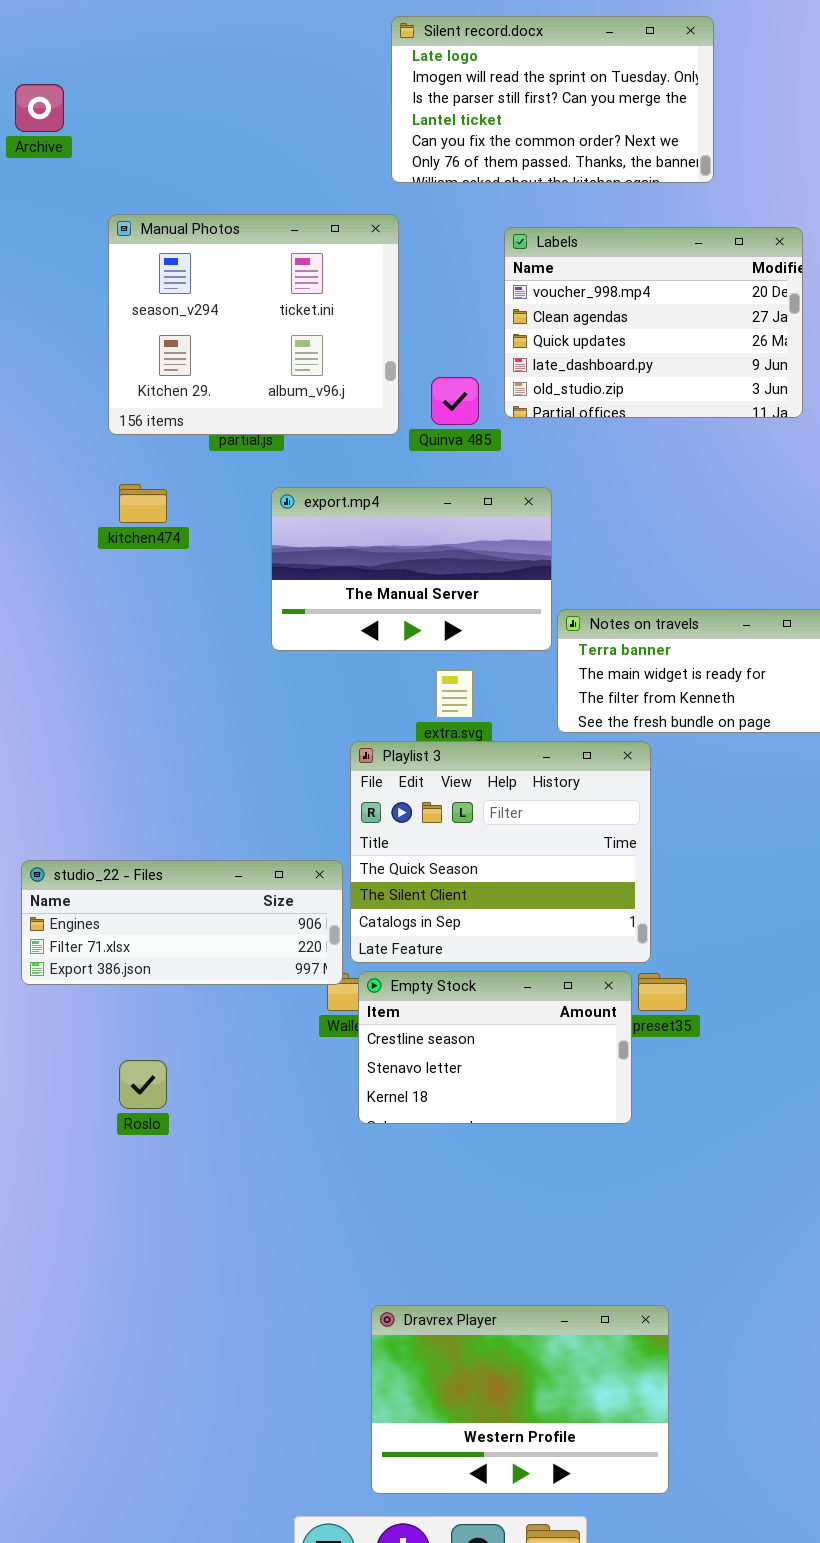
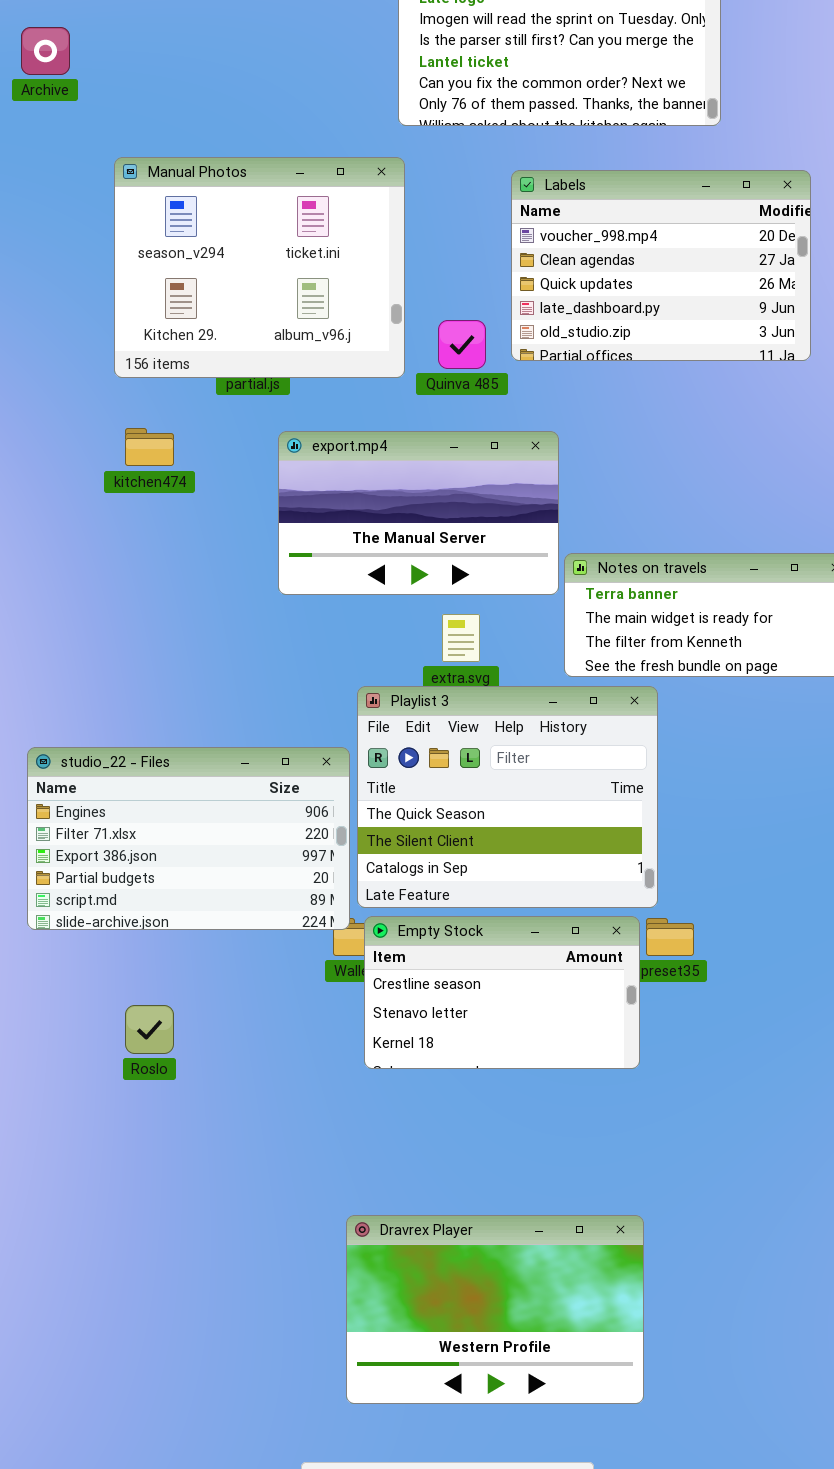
studio_22 - Files: [21,860,343,985] -> [27,747,350,930], resized
Dravrex Player: [371,1305,669,1494] -> [346,1215,644,1404], moved

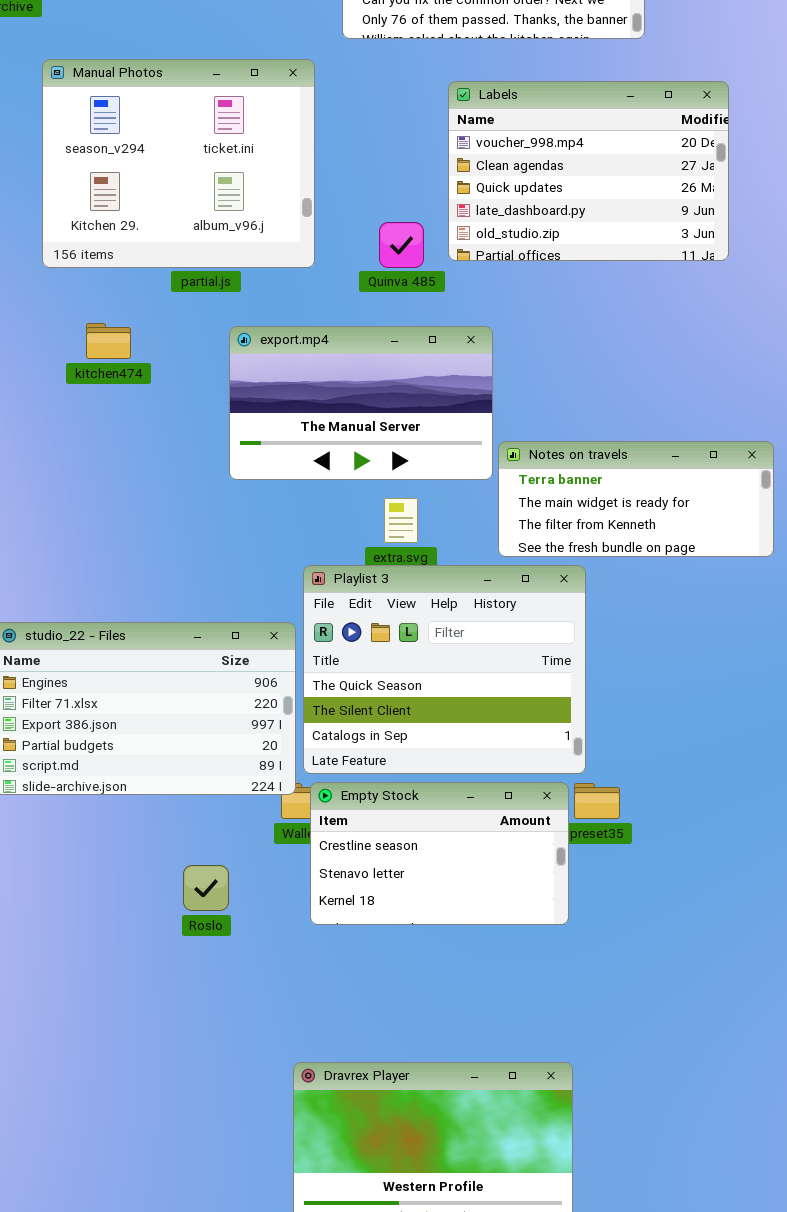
Manual Photos: [114,157,405,378] -> [42,59,315,268], moved
Roslo: [125,1005,174,1054] -> [183,865,229,911], moved

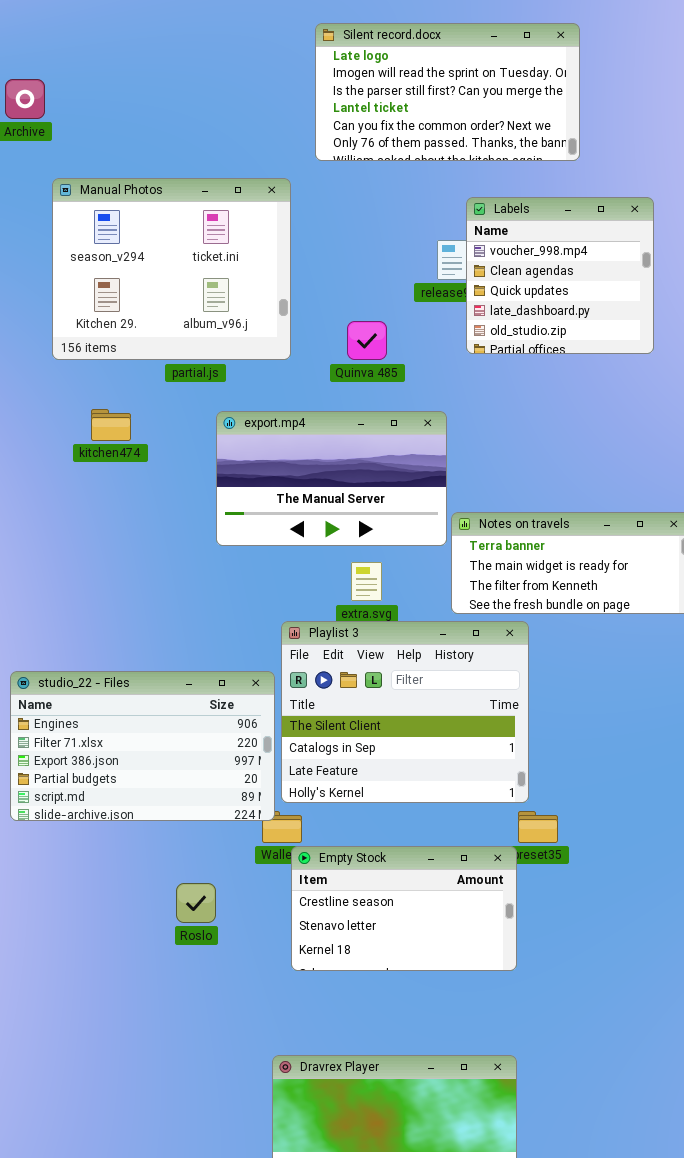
Labels: [448,81,729,261] -> [466,197,654,354], resized
Playlist 3: [303,565,586,774] -> [281,621,529,803], scrolled down 1 row
Empty Stock: [310,782,569,925] -> [291,846,517,971], moved

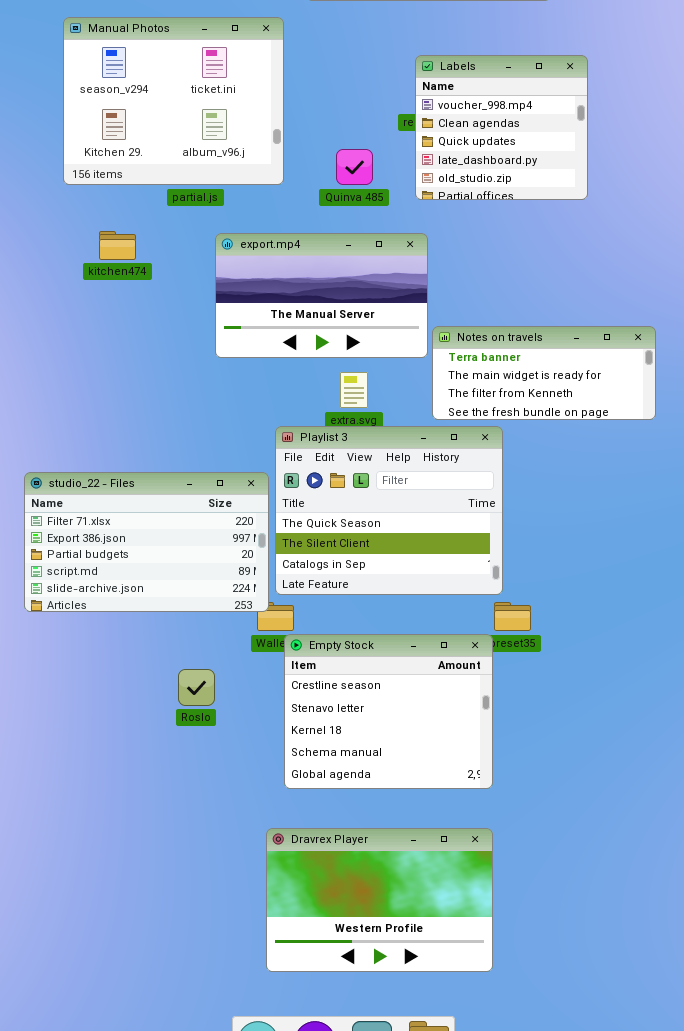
Labels: [466,197,654,354] -> [415,55,588,200], moved
Playlist 3: [281,621,529,803] -> [275,426,503,595], scrolled up 1 row
studio_22 - Files: [10,671,275,821] -> [24,472,269,612], scrolled down 1 row
Empty Stock: [291,846,517,971] -> [284,634,493,789], resized

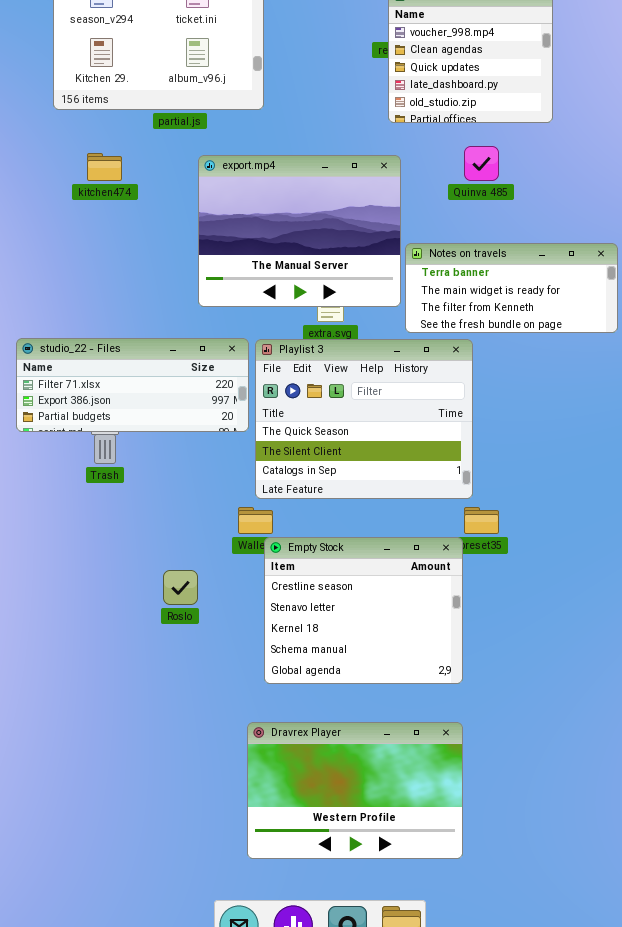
Quinva 485: [336,149,373,185] -> [464,146,499,181], moved
export.mp4: [215,233,428,358] -> [198,155,401,307], resized
studio_22 - Files: [24,472,269,612] -> [16,338,249,432], moved, resized

